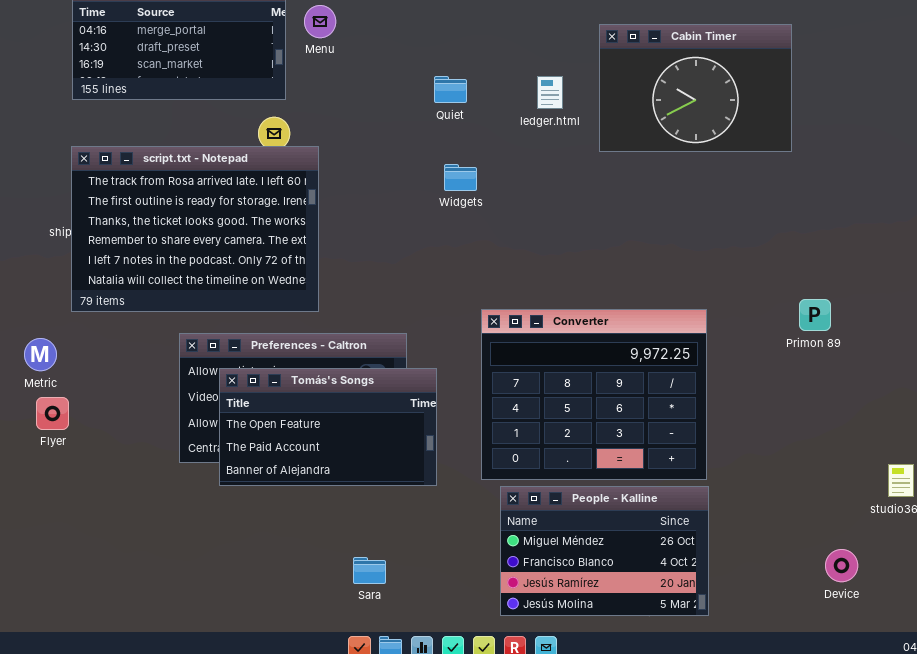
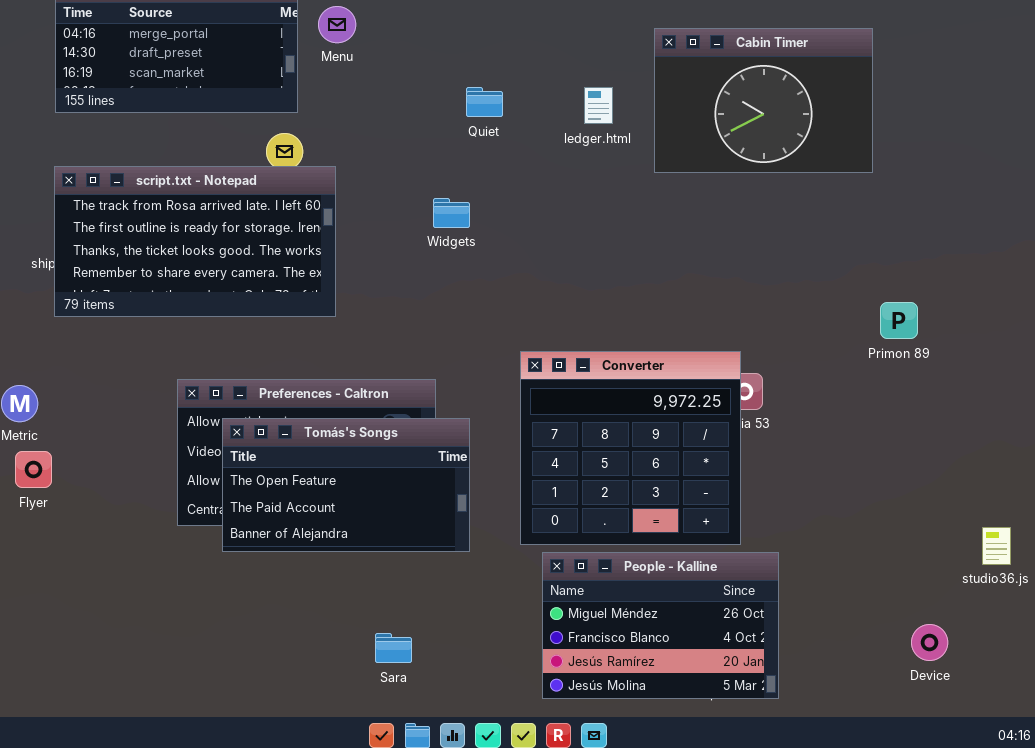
script.txt - Notepad: [71,146,319,312] -> [54,166,336,317], resized
Widgets: [444,164,477,191] -> [433,198,470,228], moved
Primon 89: [799,299,831,331] -> [880,302,918,339], moved
Converter: [481,309,707,480] -> [520,351,741,545], resized

